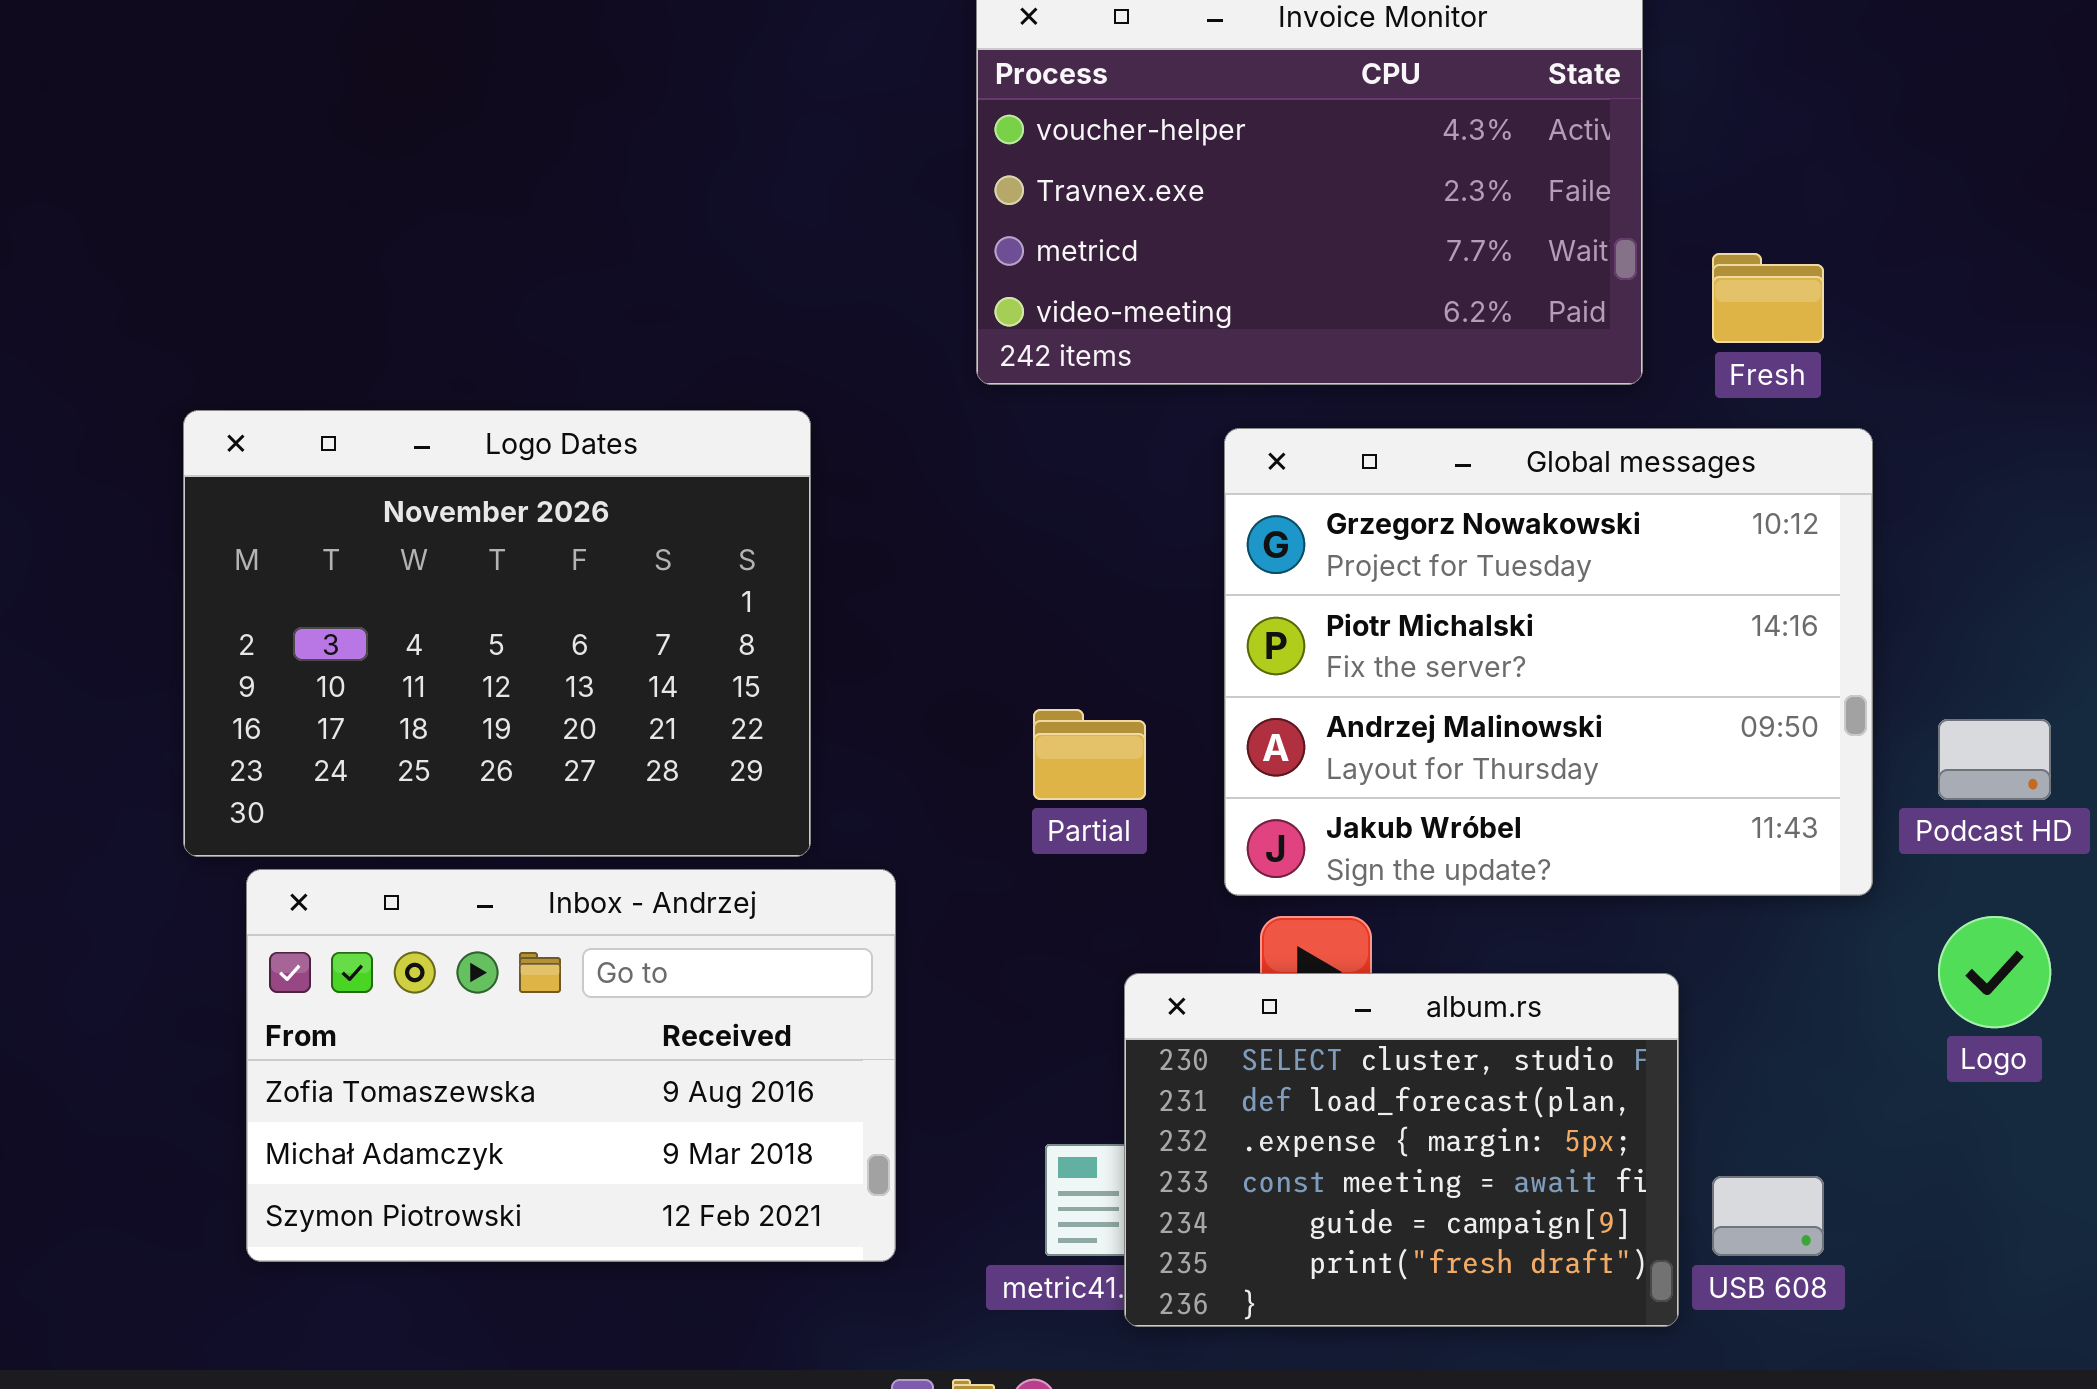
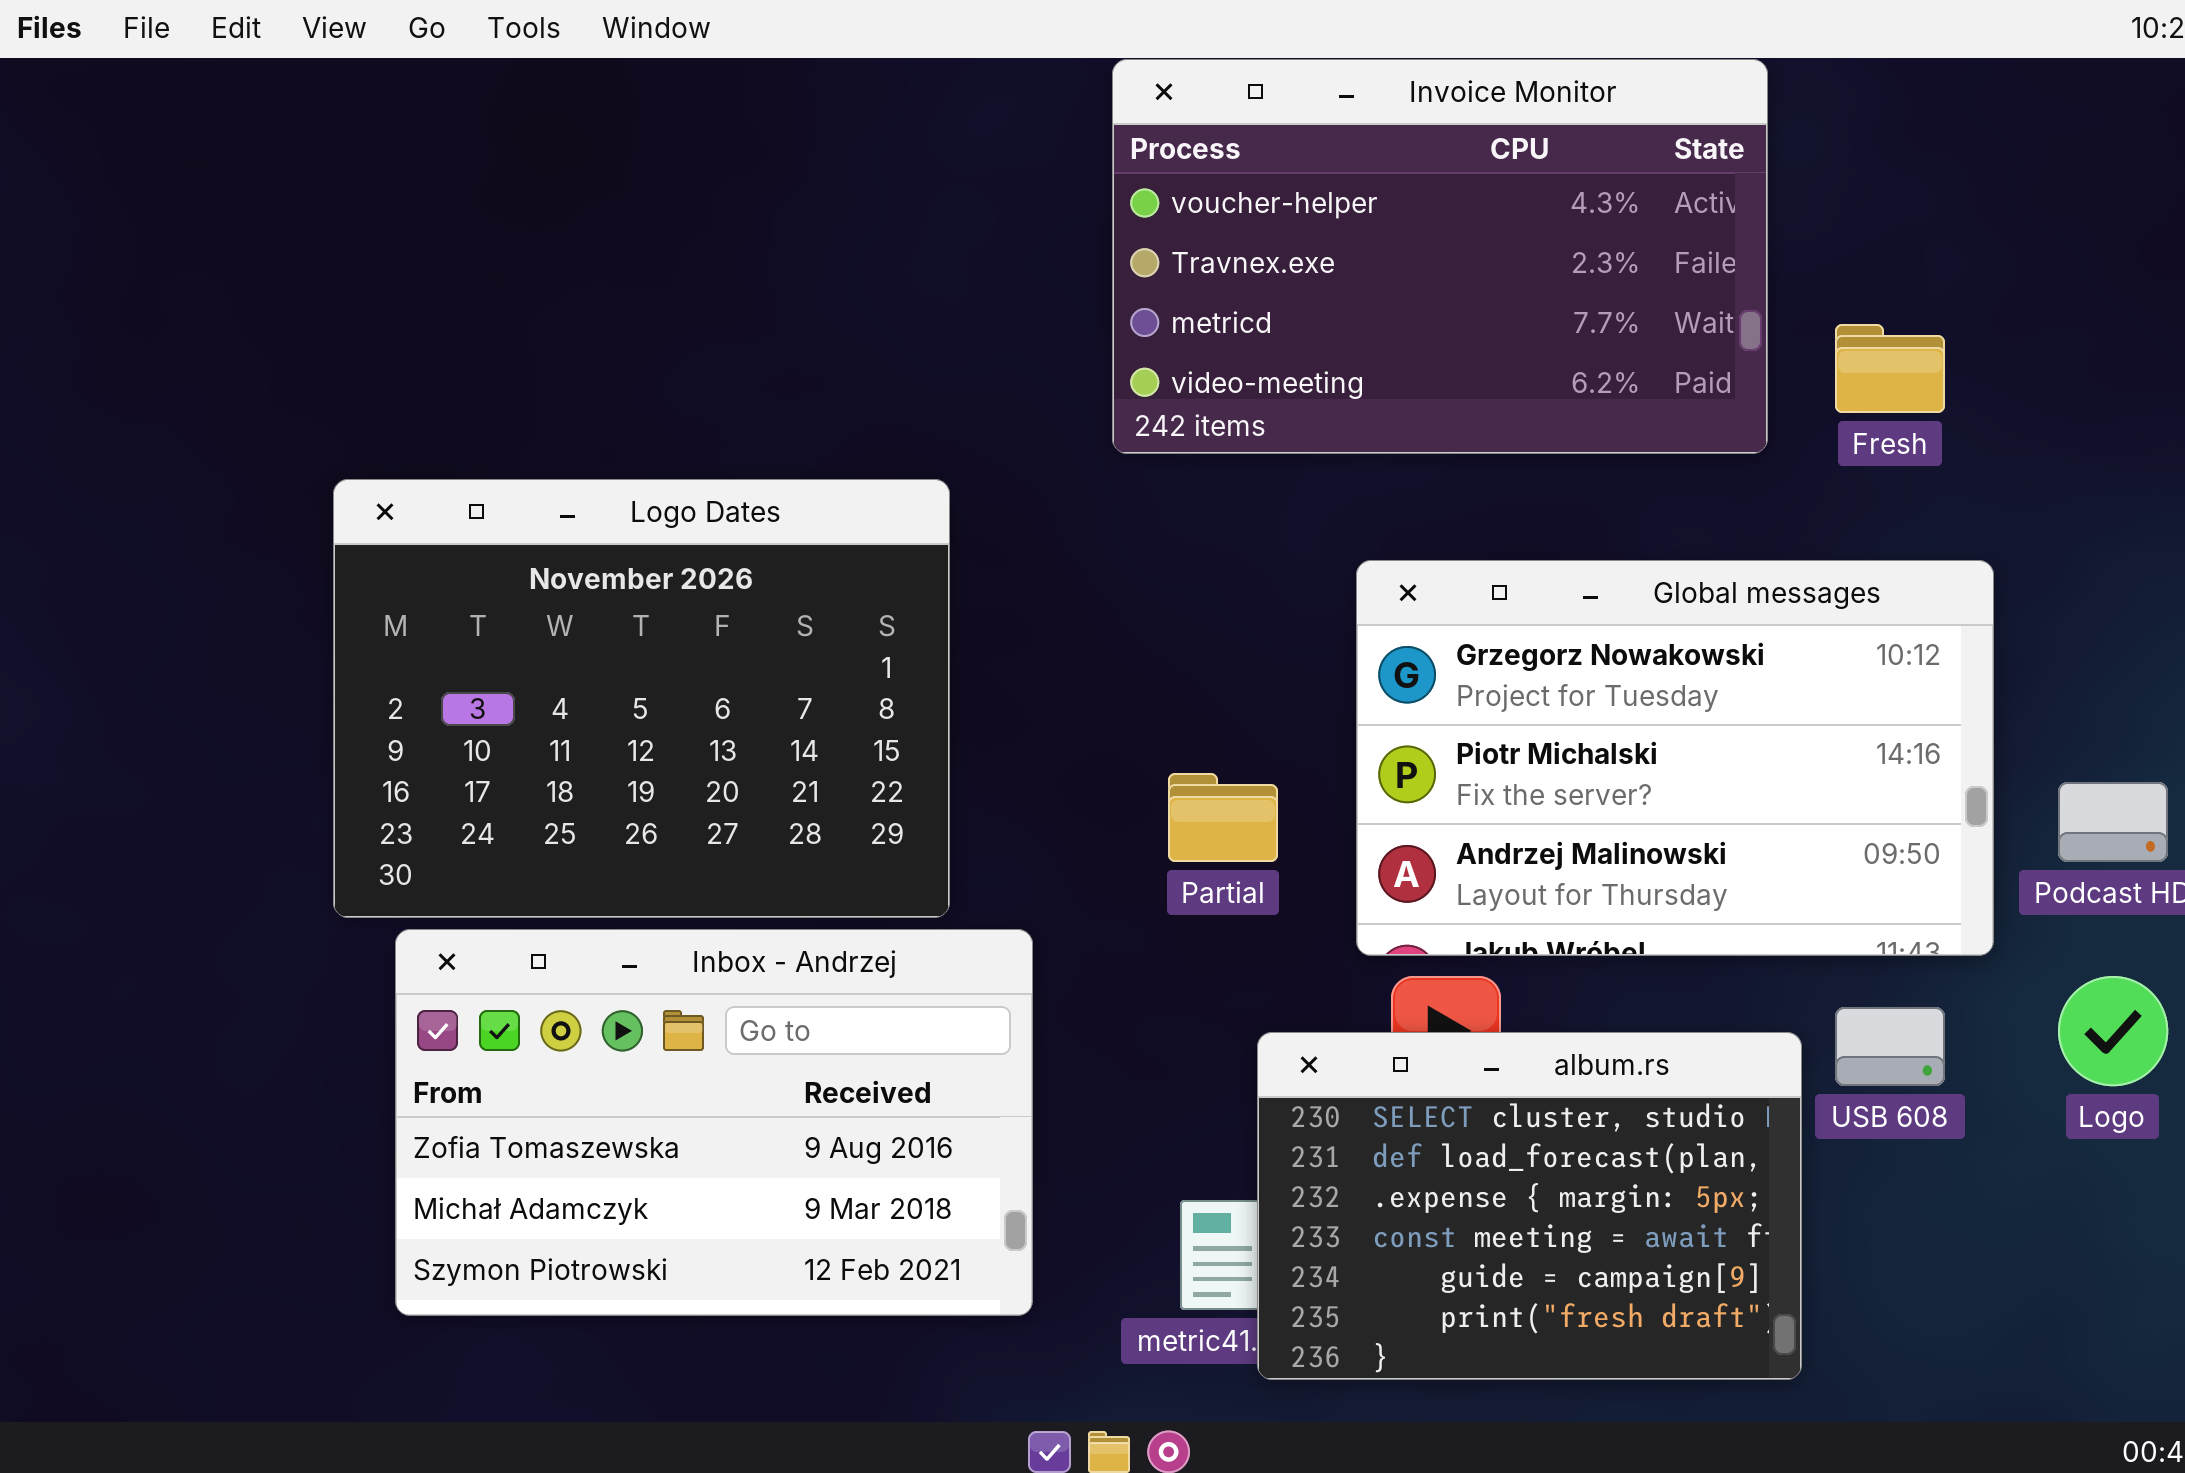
Global messages: [1224,428,1873,896] -> [1356,560,1994,956], resized
USB 608: [1712,1176,1824,1256] -> [1835,1007,1945,1086], moved

